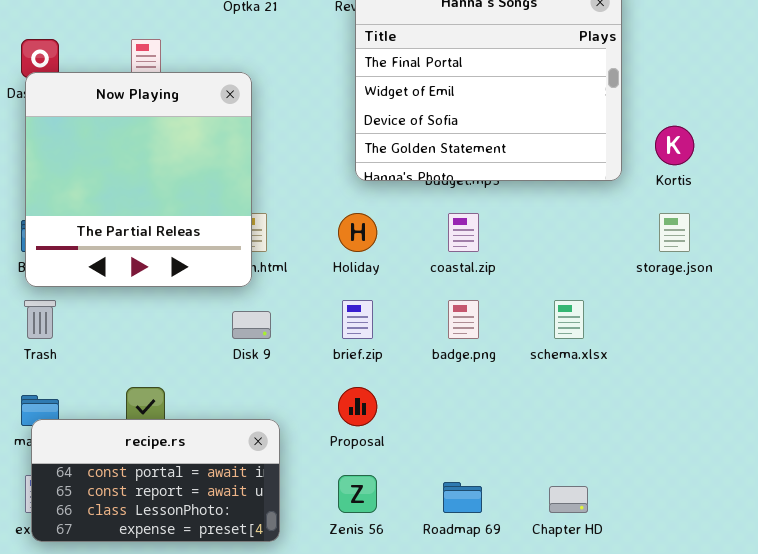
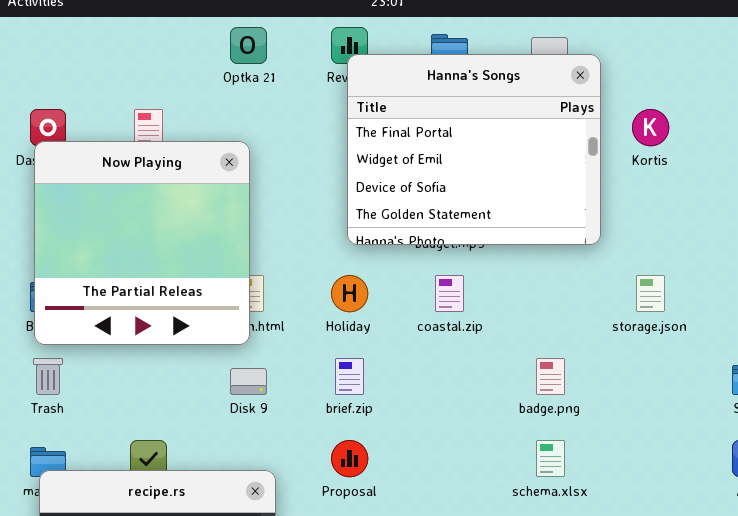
Kortis: [655,126,694,165] -> [632,109,669,146], moved
badge.png: [448,300,479,339] -> [536,358,565,395], moved
schema.xlsx: [554,300,584,339] -> [536,440,565,477], moved

